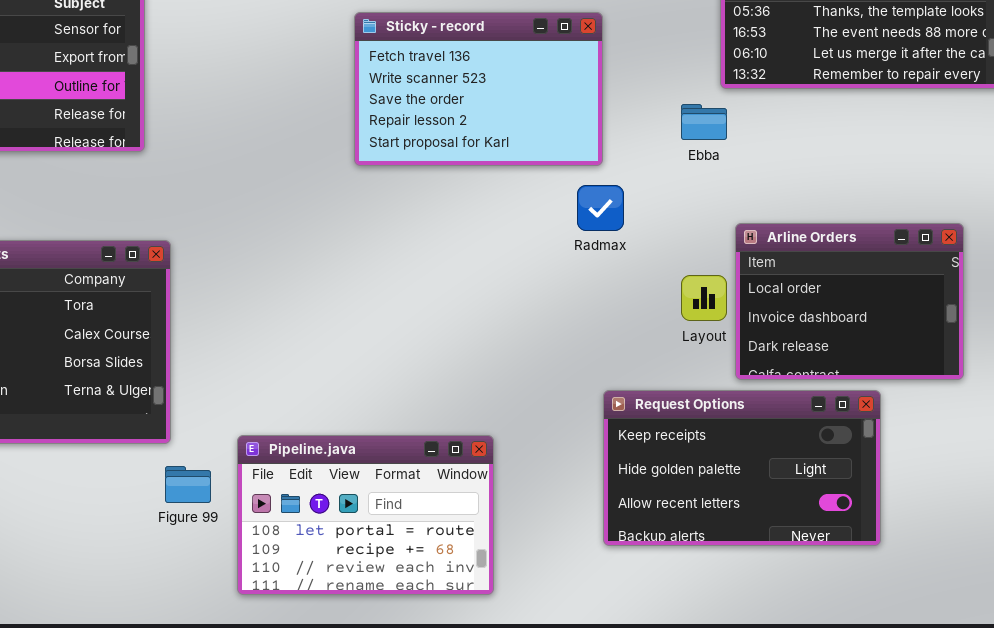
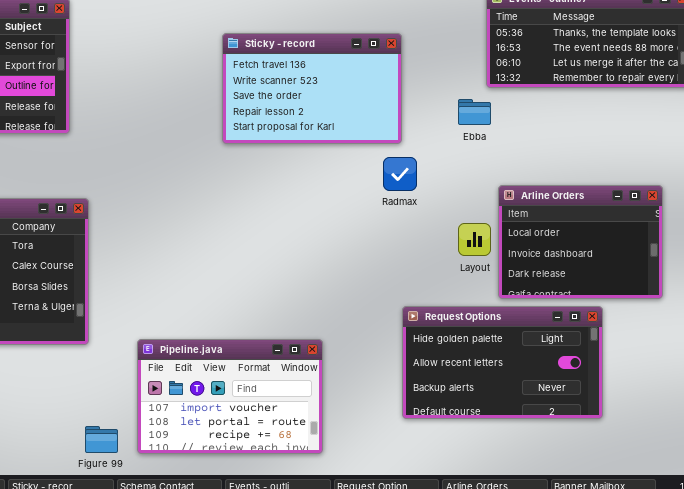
Request Options: [603,390,881,546] -> [402,306,603,419], scrolled down 1 row
Pipeline.java: [237,435,494,595] -> [137,339,323,454], scrolled up 1 row
Figure 99: [165,466,211,503] -> [85,426,118,453], moved

